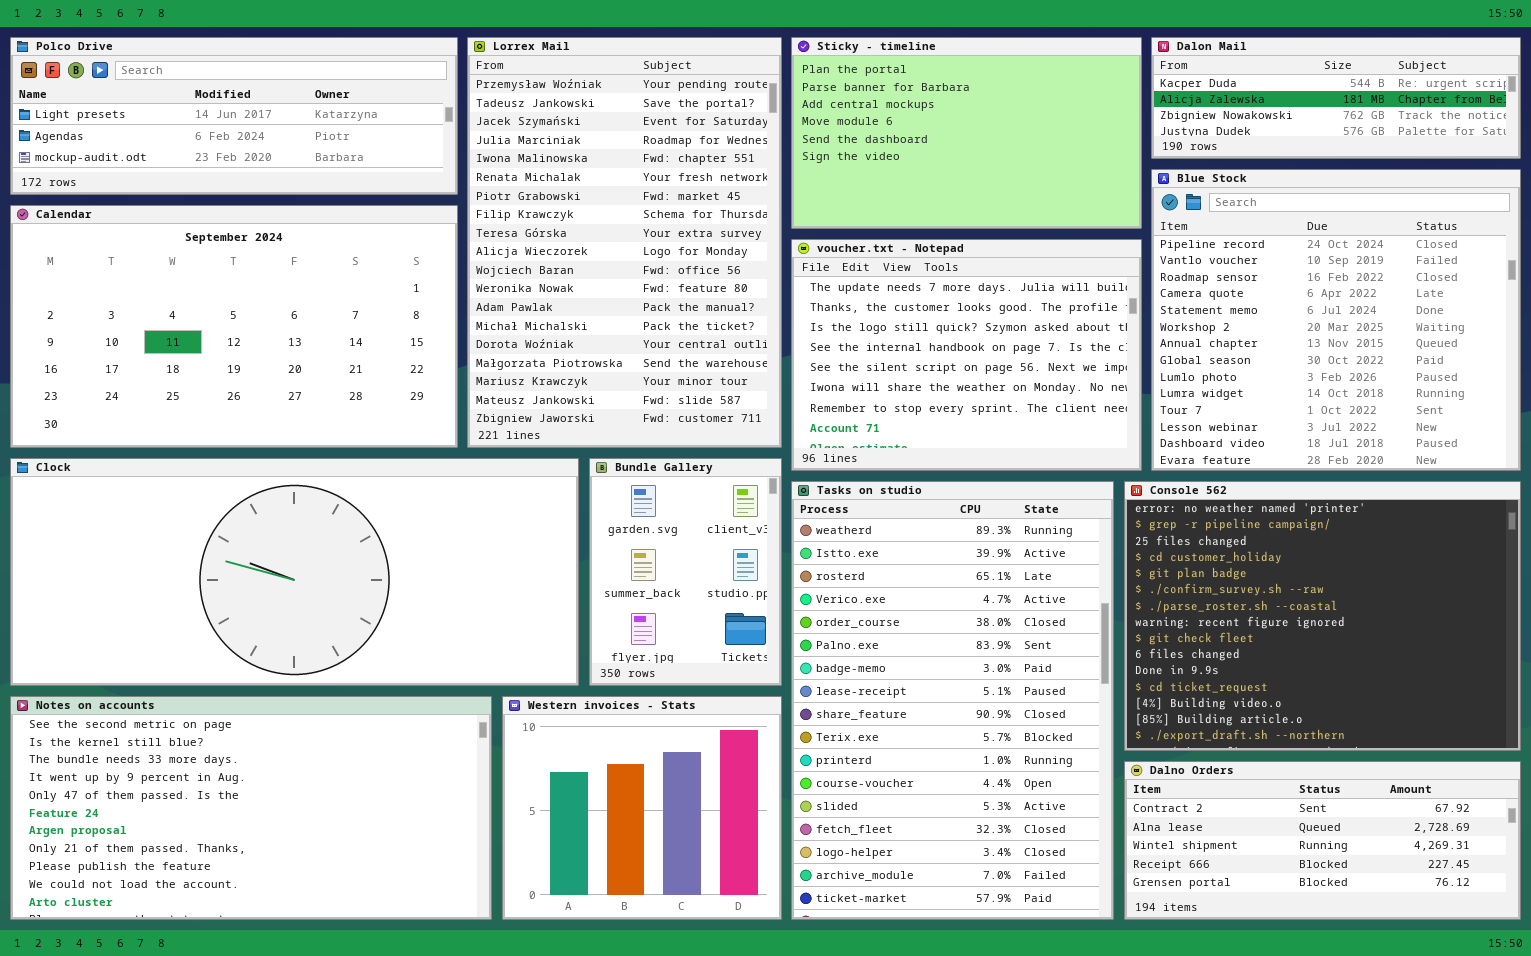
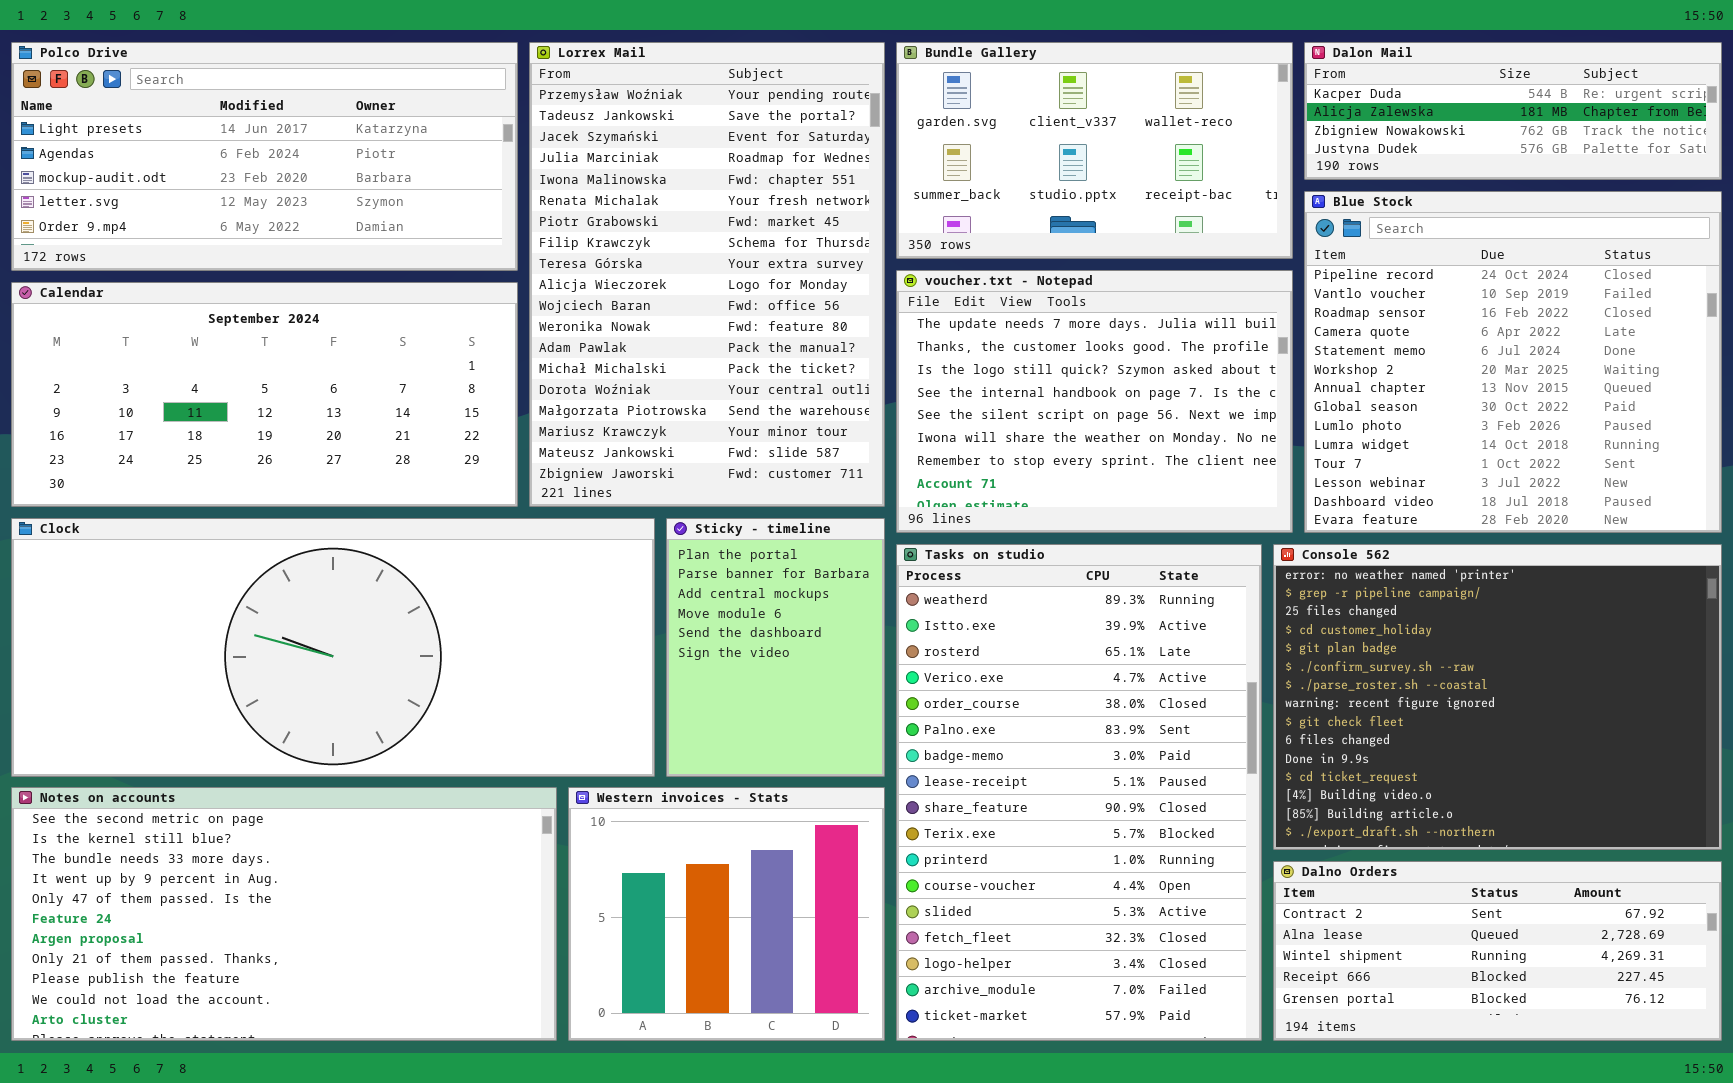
Polco Drive: [10,37,458,195] -> [11,42,518,271], resized
Sticky - timeline: [791,37,1142,229] -> [666,518,885,777], moved, resized
Calendar: [10,205,458,448] -> [11,282,518,507], resized
Bundle Gallery: [589,458,782,686] -> [896,42,1293,259], moved, resized

